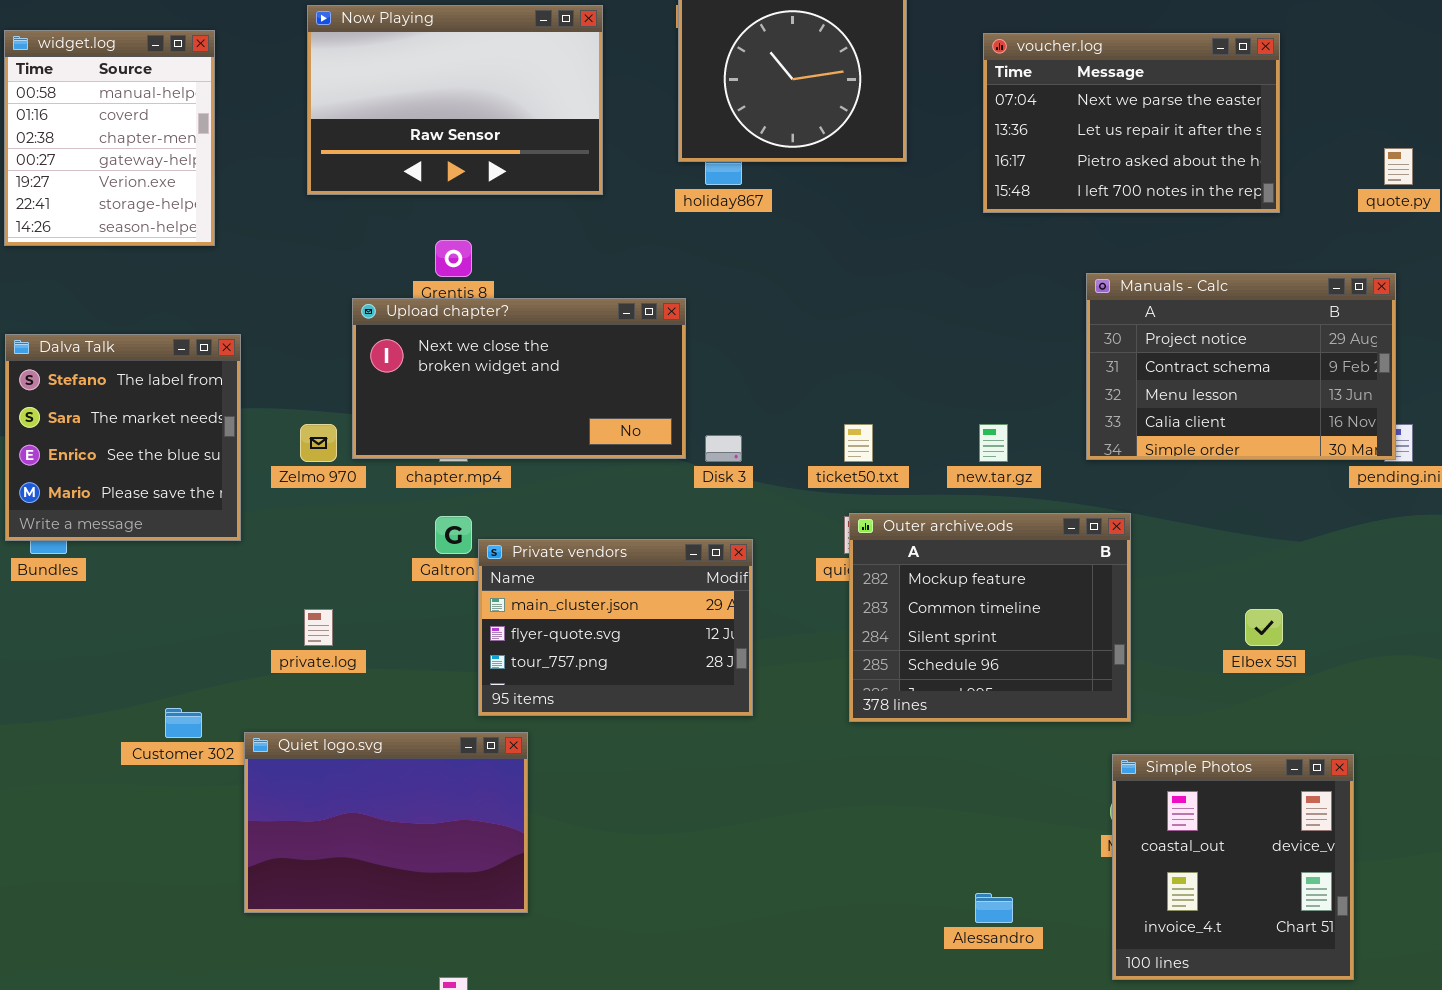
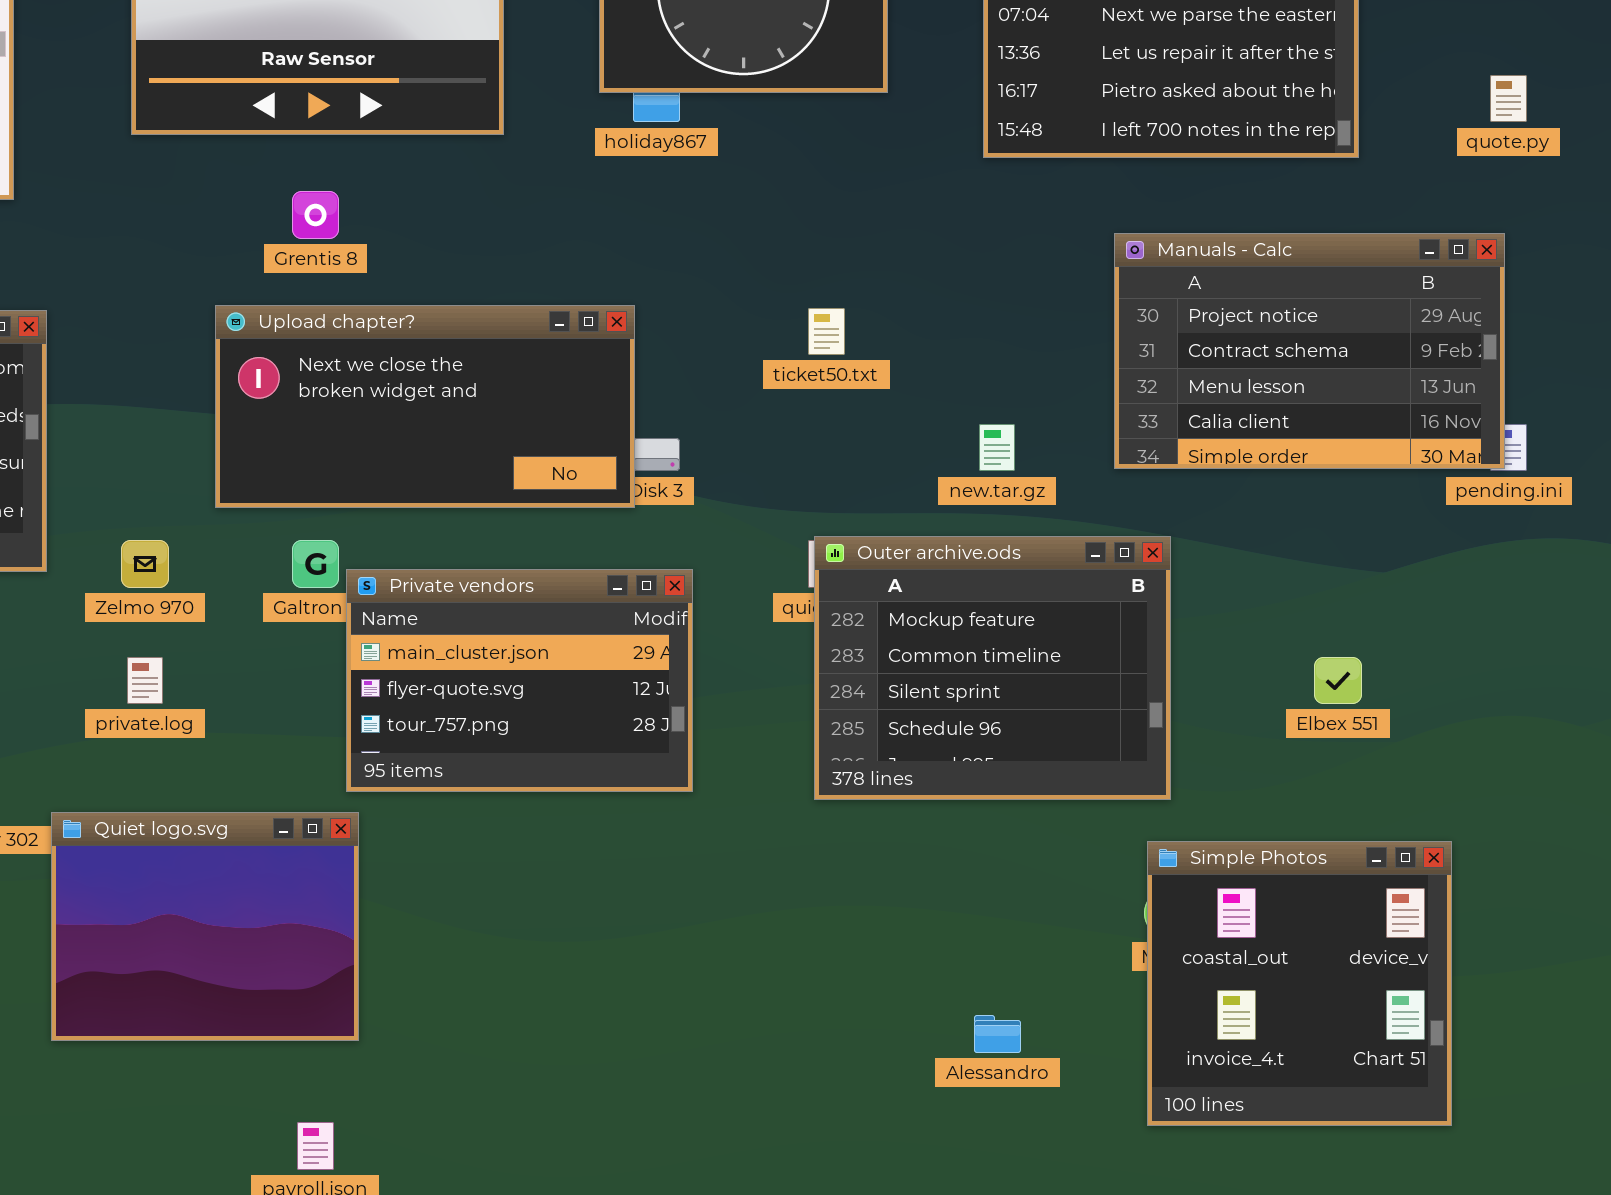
Upload chapter?: [352,298,686,459] -> [215,305,635,508], moved
Zelmo 970: [300,424,337,462] -> [121,540,169,588], moved
ticket50.txt: [844,424,873,462] -> [808,308,845,355], moved
Quiet logo.svg: [244,732,528,913] -> [51,812,359,1041], resized

